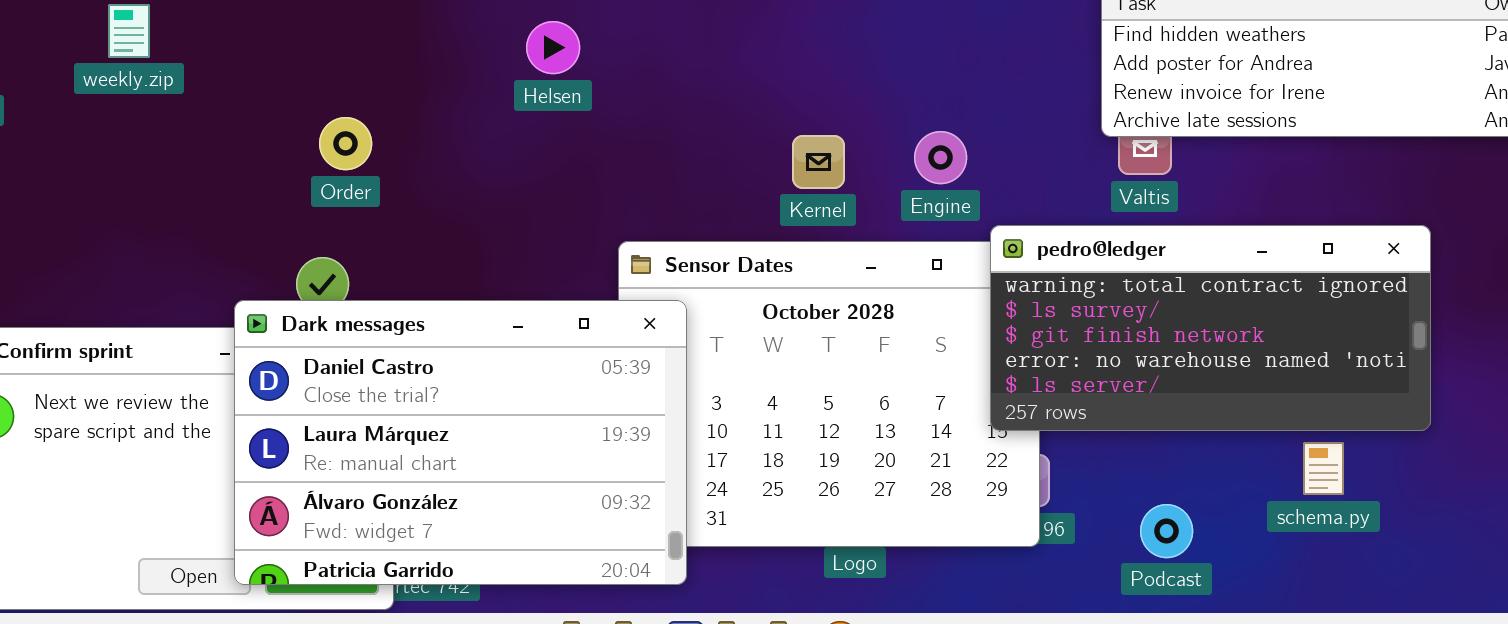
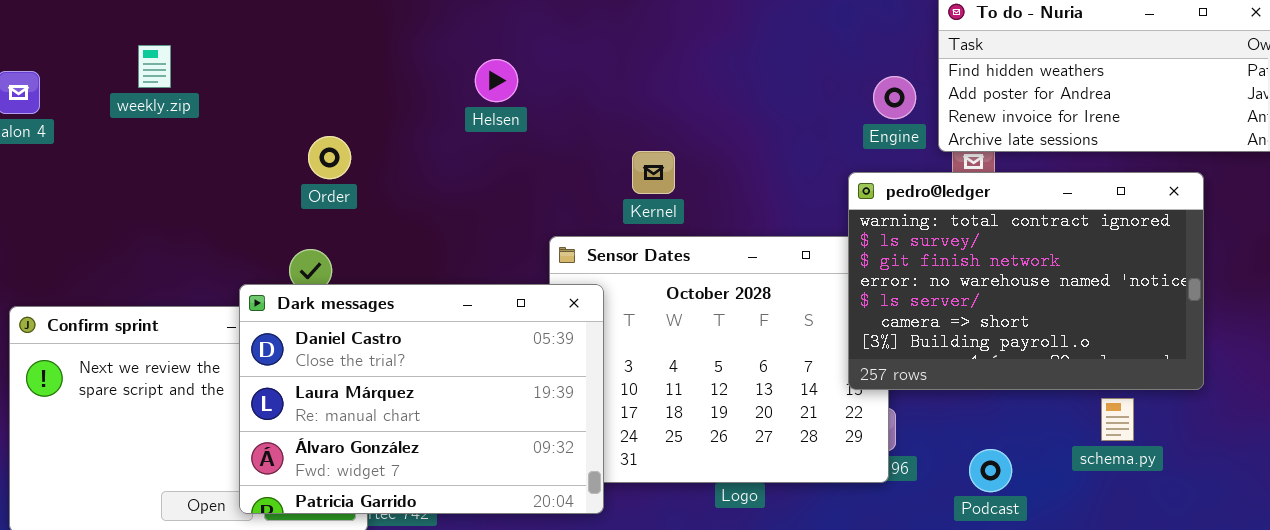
Engine: [914,131,967,184] -> [873,76,916,119], moved
Kernel: [792,135,845,189] -> [632,151,675,194], moved
pedro@ledger: [990,225,1431,431] -> [848,172,1204,390], resized

